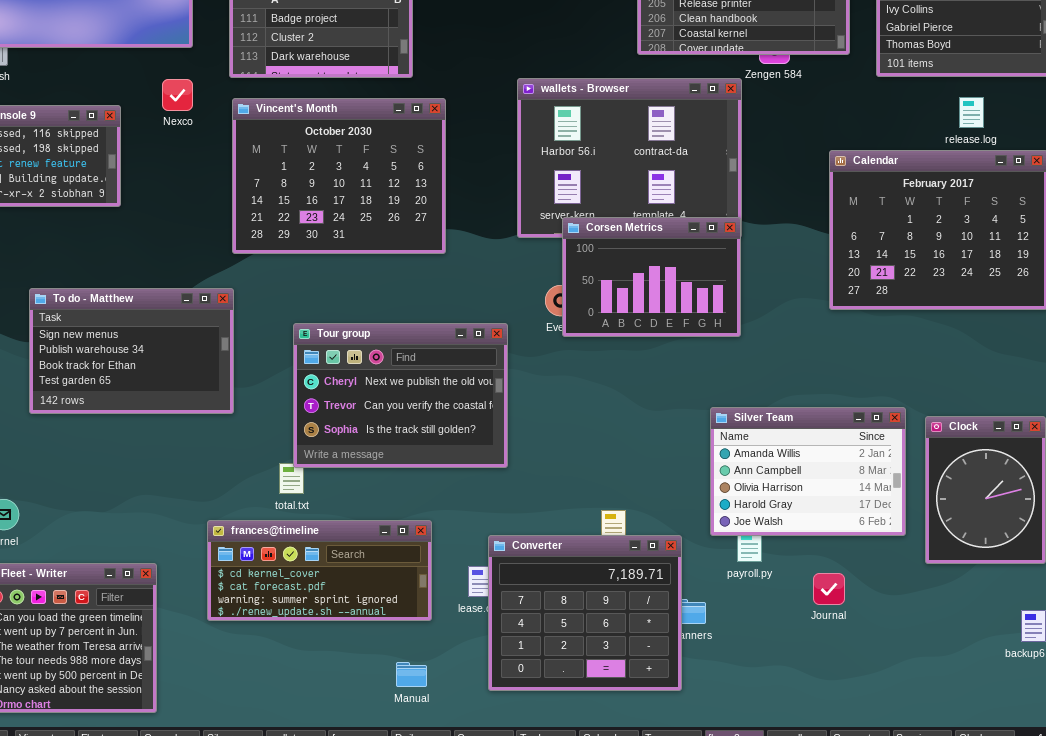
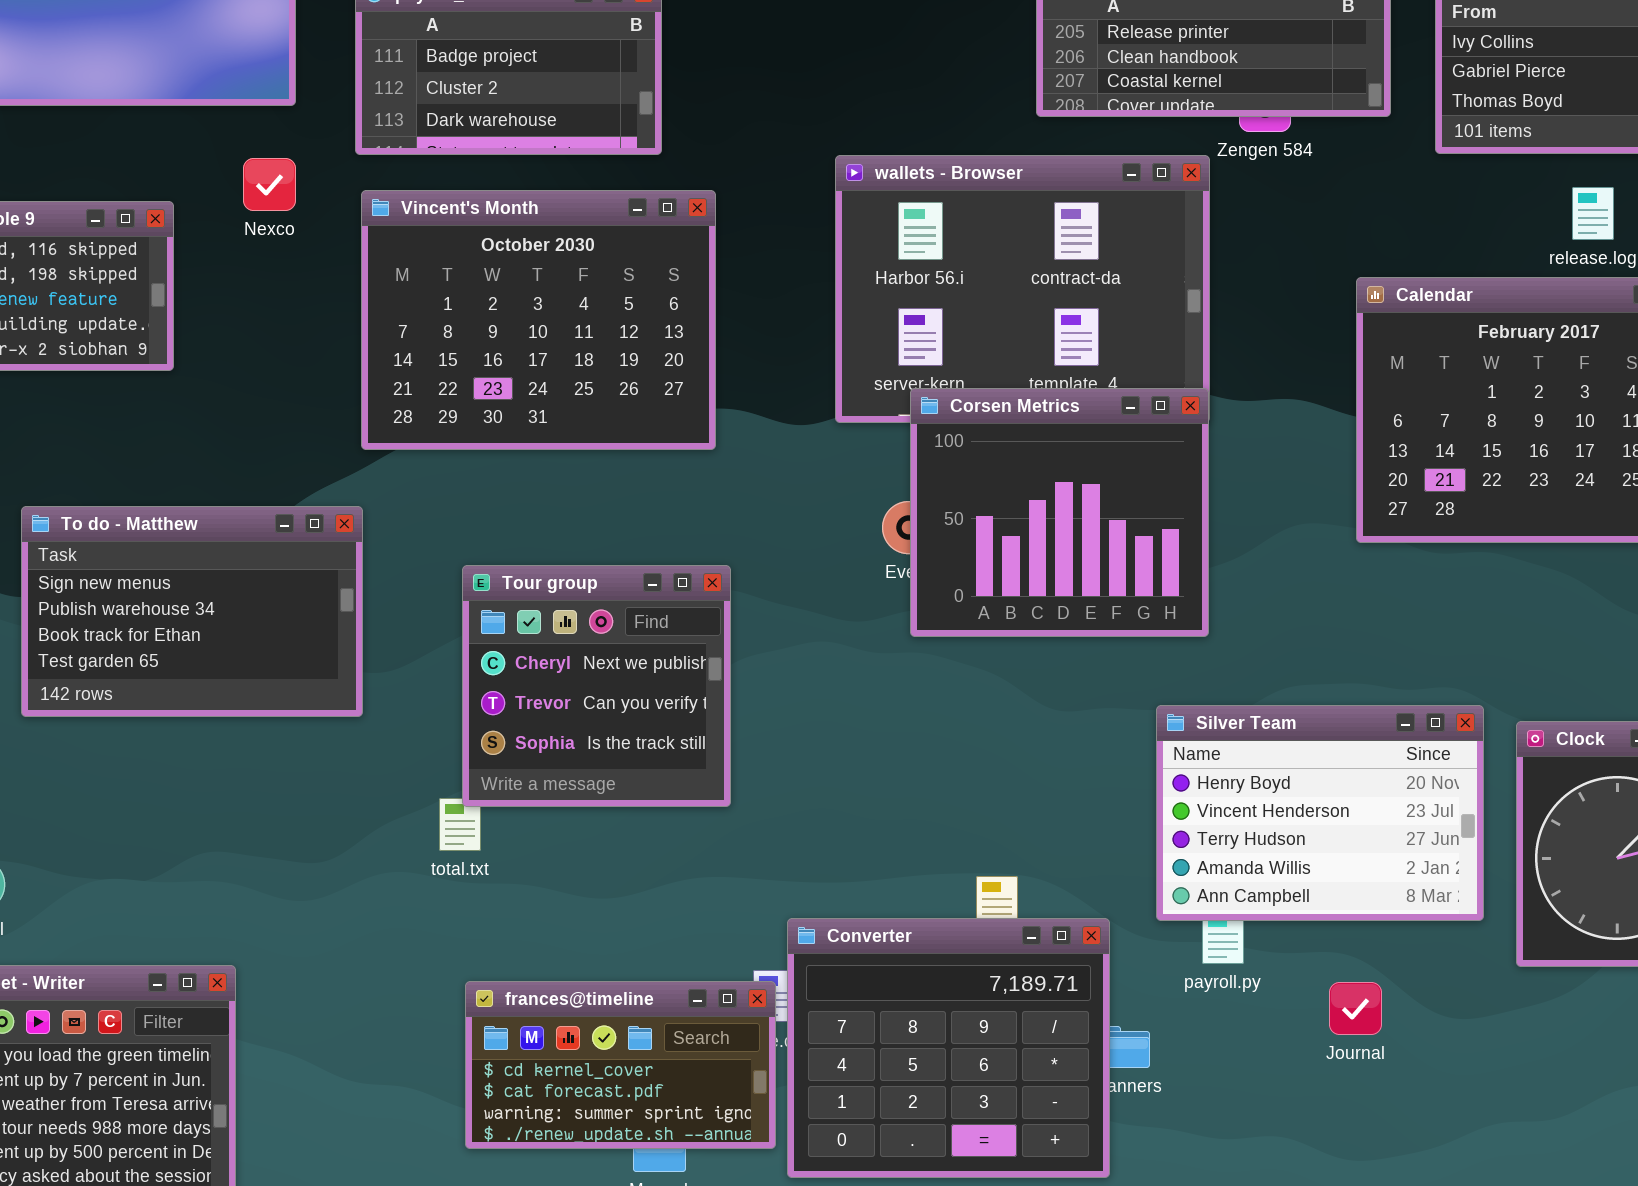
Corsen Metrics: [562,217,741,337] -> [910,388,1209,637], resized
Tour group: [293,323,508,468] -> [462,565,731,807], resized
Silver Team: [710,407,906,536] -> [1156,705,1484,921], scrolled up 3 rows
frances@timeline: [207,520,432,621] -> [465,981,776,1149], moved, resized

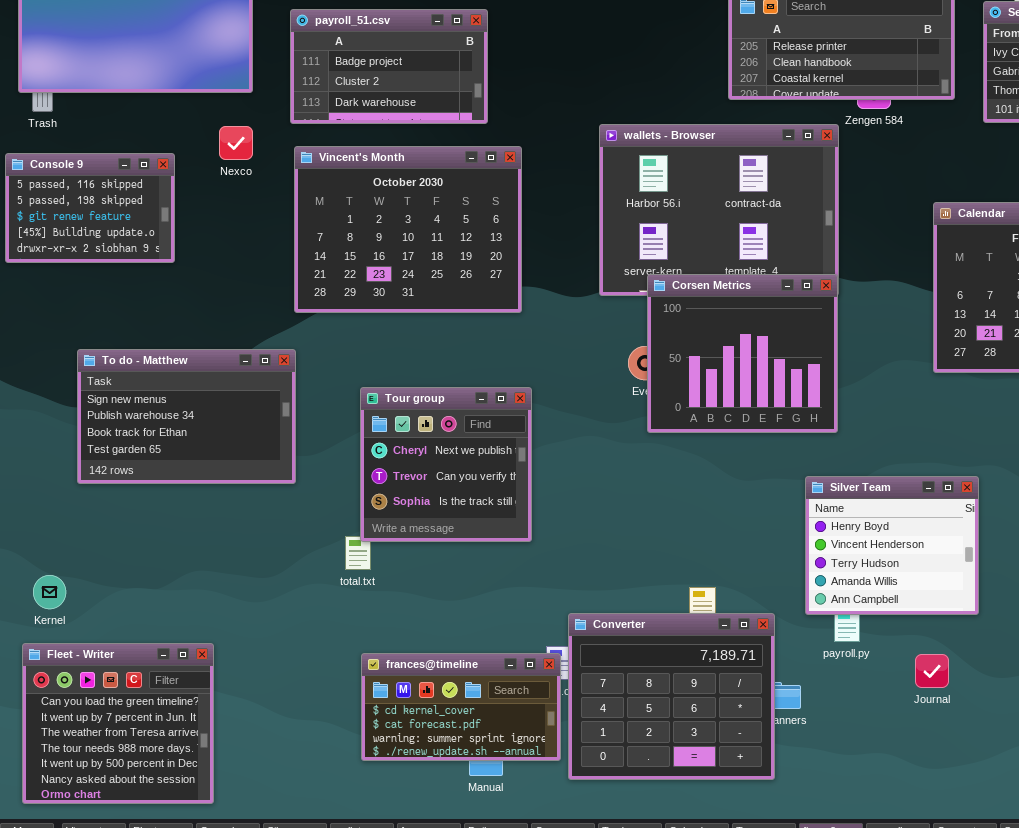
Silver Team: [1156,705,1484,921] -> [805,476,979,615], resized

